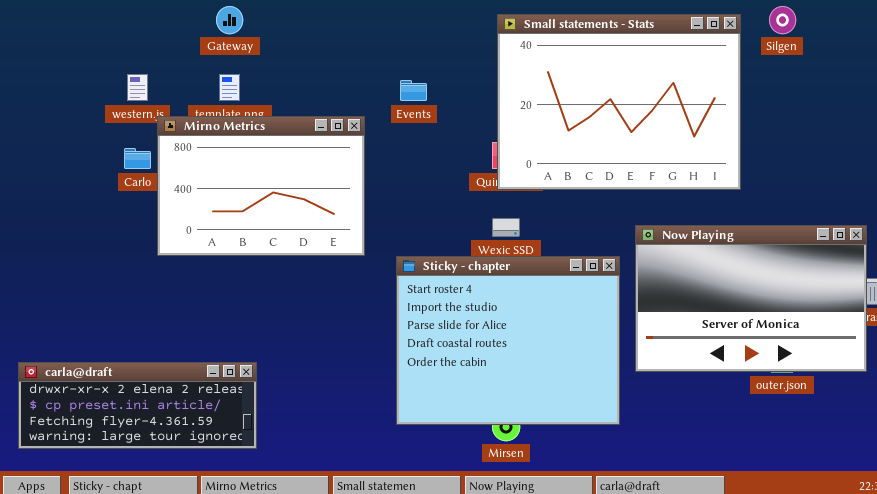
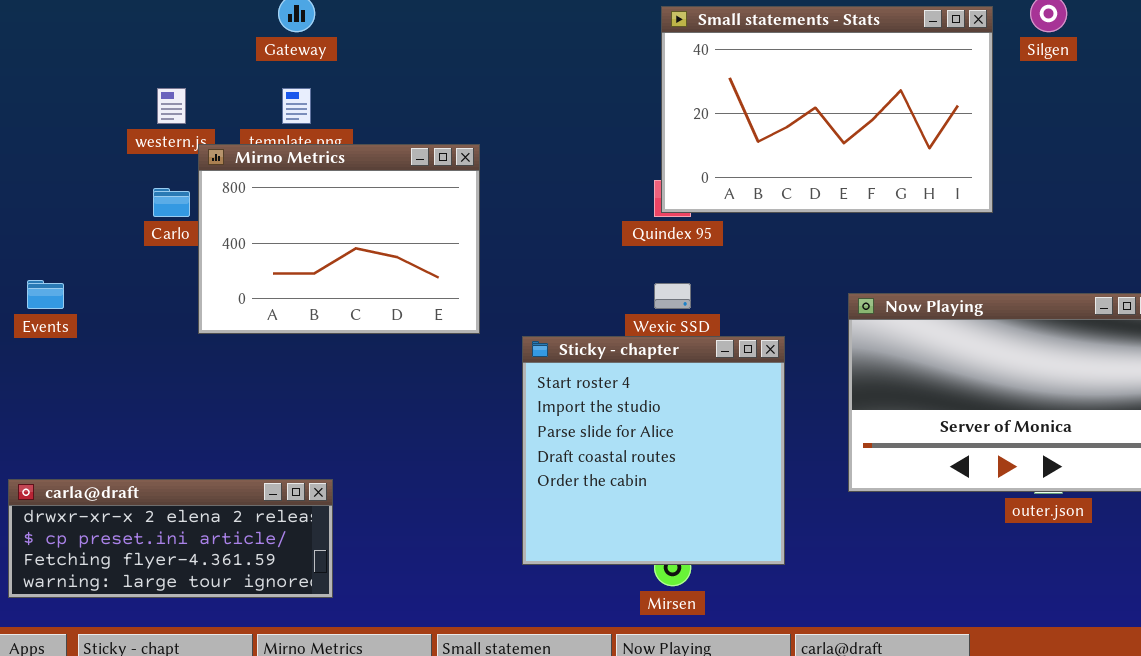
Small statements - Stats: [497,14,741,190] -> [661,6,993,213], resized
Events: [400,80,427,101] -> [27,280,64,309], moved
Sticky - chapter: [396,256,620,425] -> [522,336,785,565], resized

